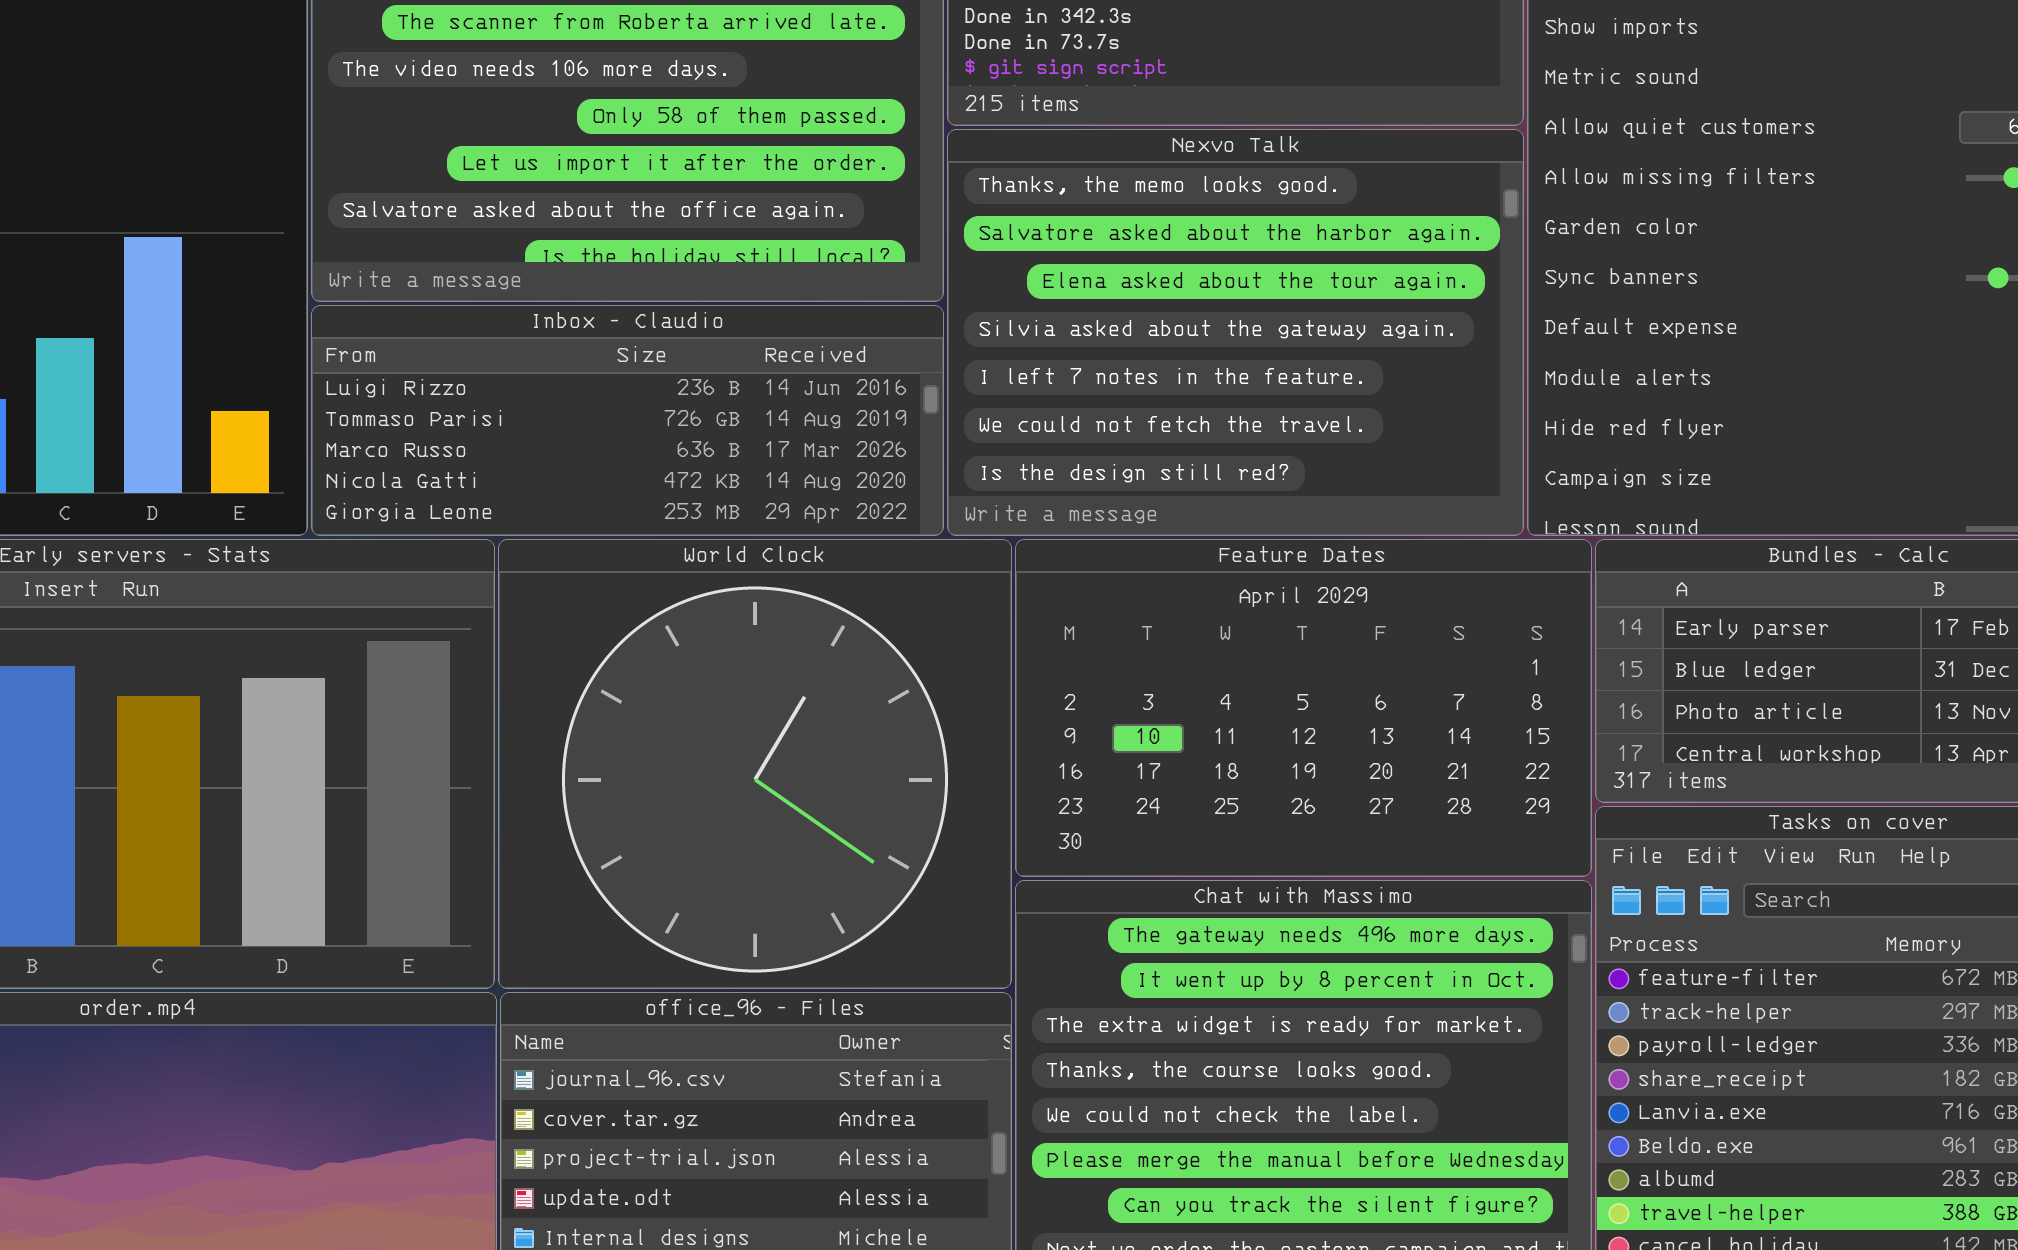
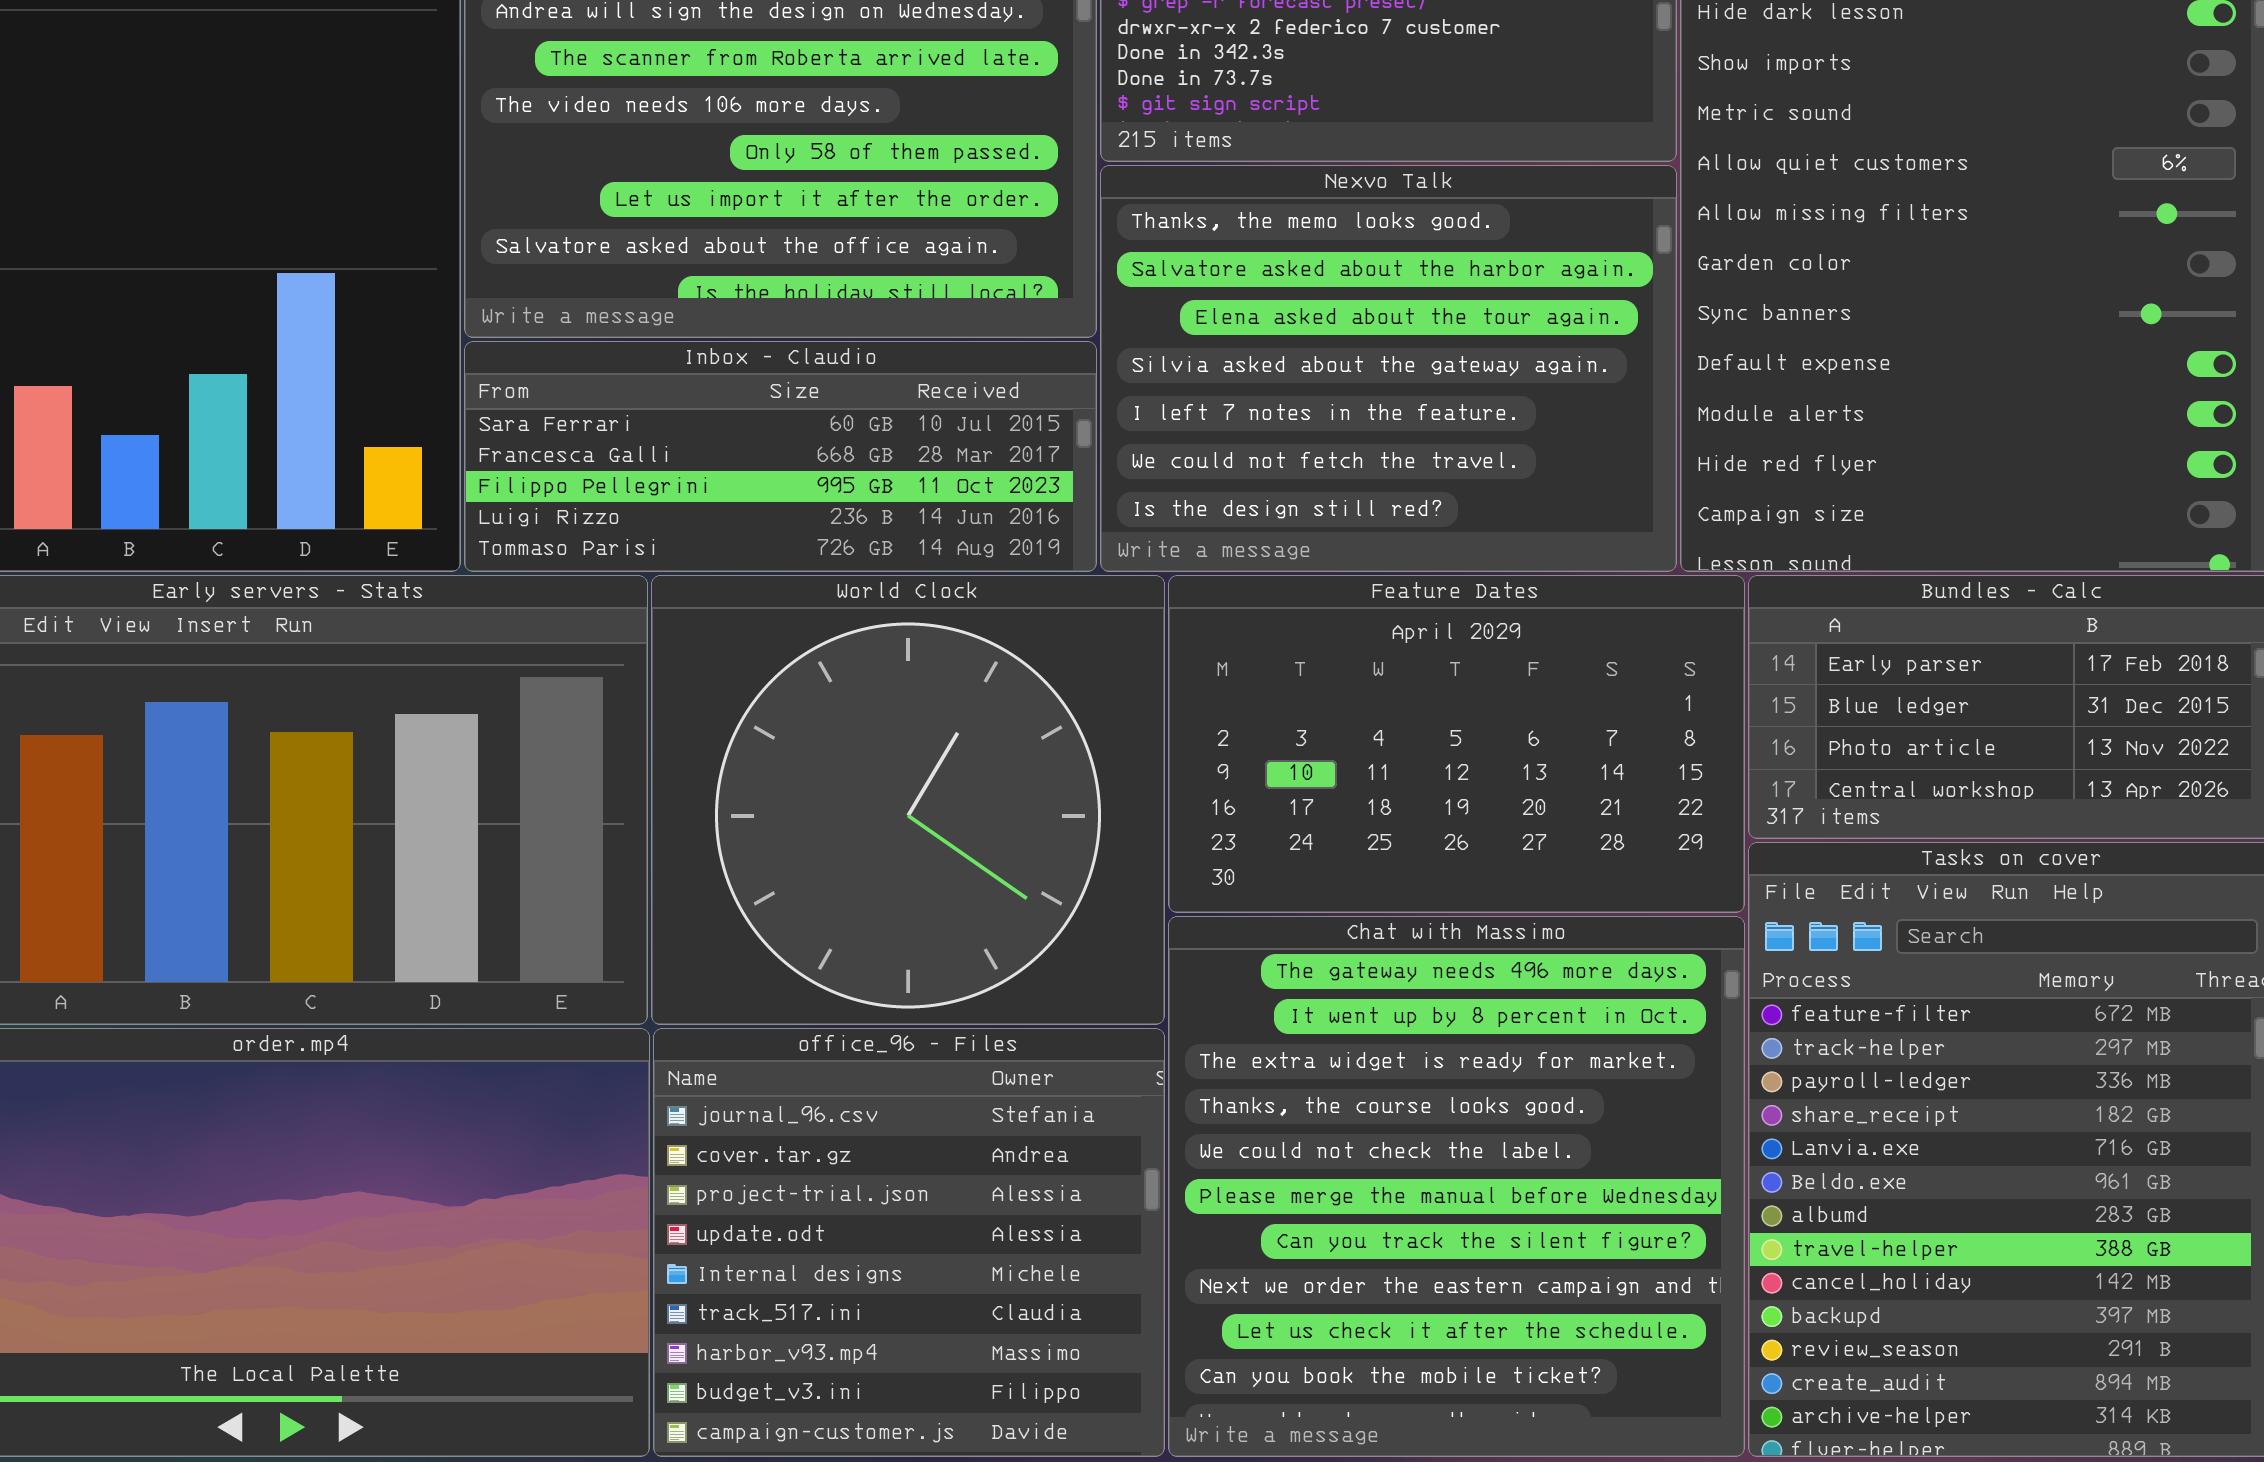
Inbox - Claudio: [311,305,944,536] -> [464,341,1097,572], scrolled up 3 rows

